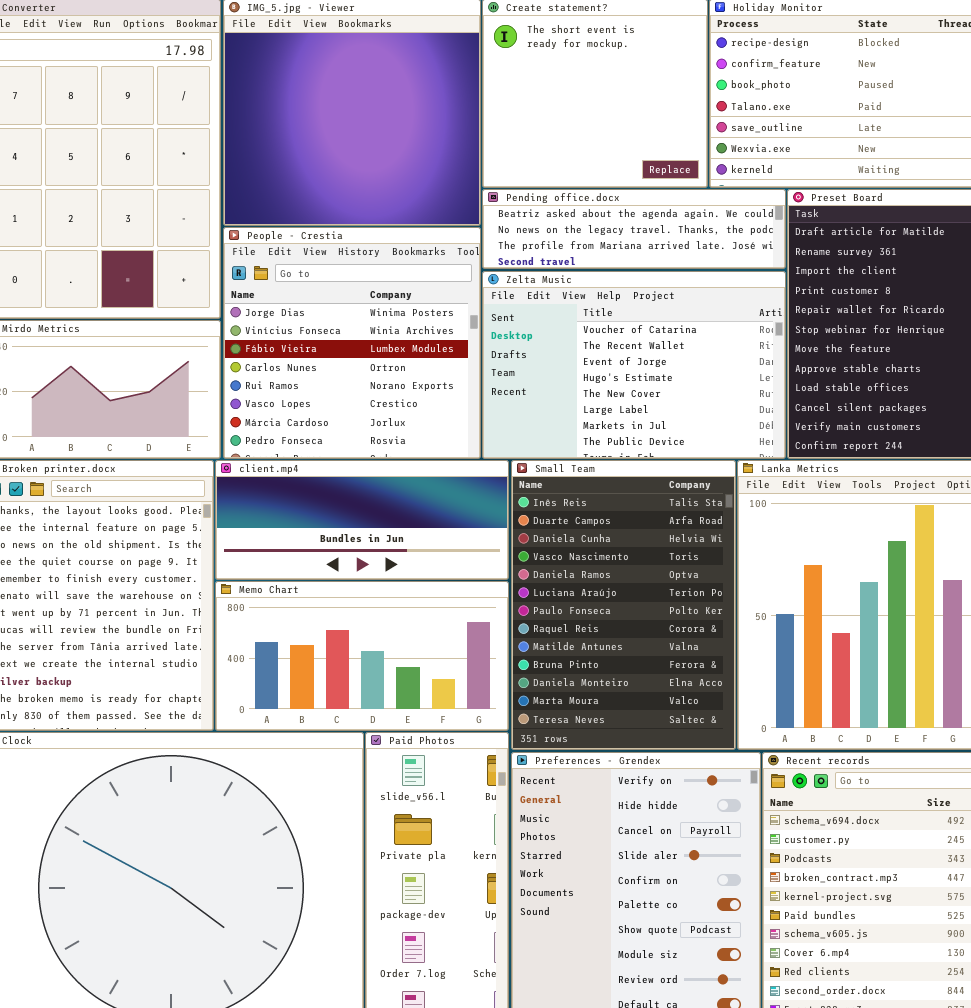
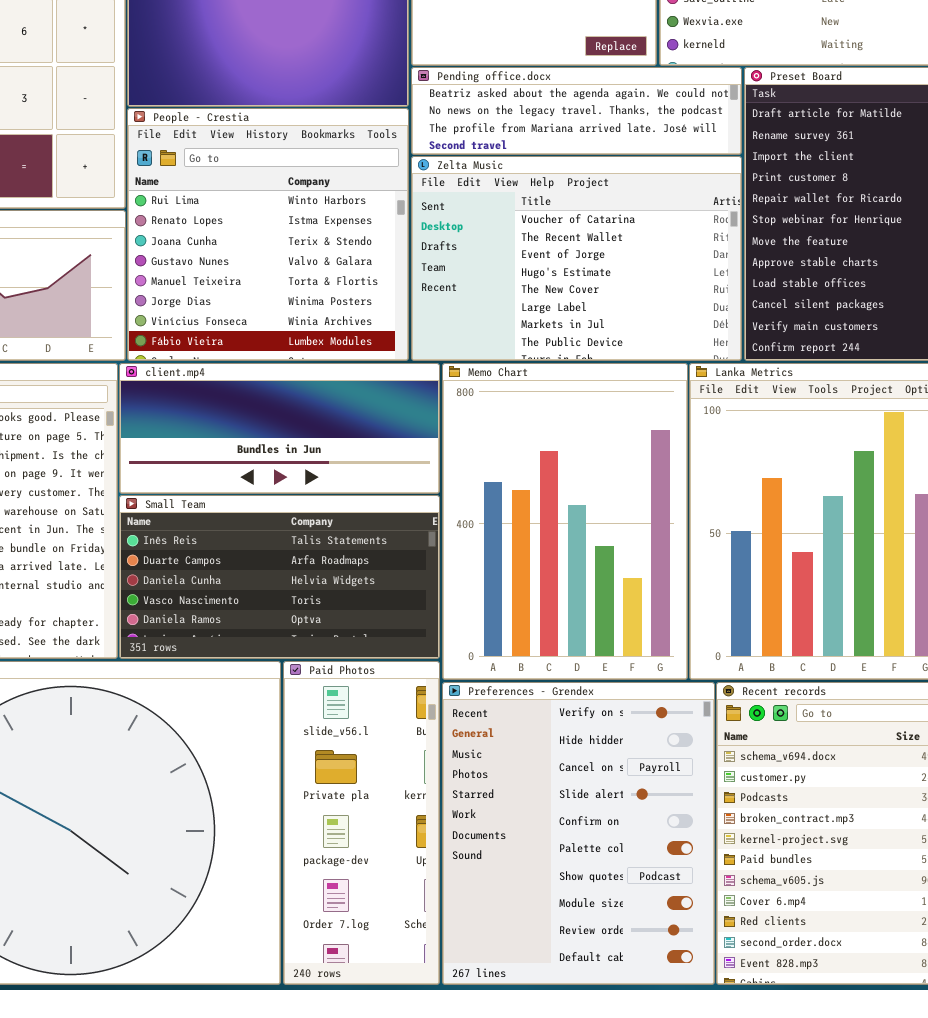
People - Crestia: [223,227,481,459] -> [127,108,409,361], scrolled up 5 rows
Small Team: [511,460,736,750] -> [119,495,440,659], moved, resized
Memo Chart: [215,581,509,731] -> [442,363,688,680], moved, resized

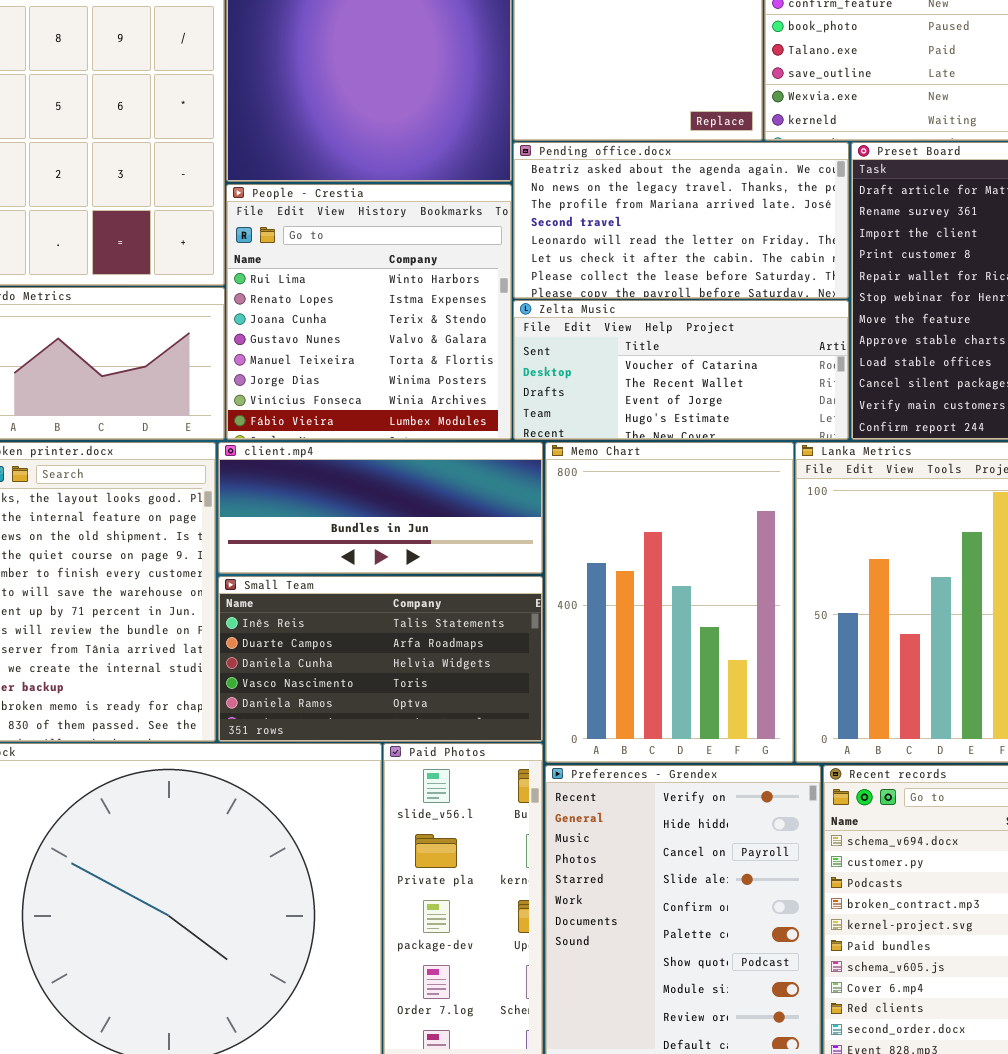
Pending office.docx: [411,67,742,155] -> [513,142,849,299], resized
Zelta Music: [411,156,742,361] -> [513,300,849,440], resized

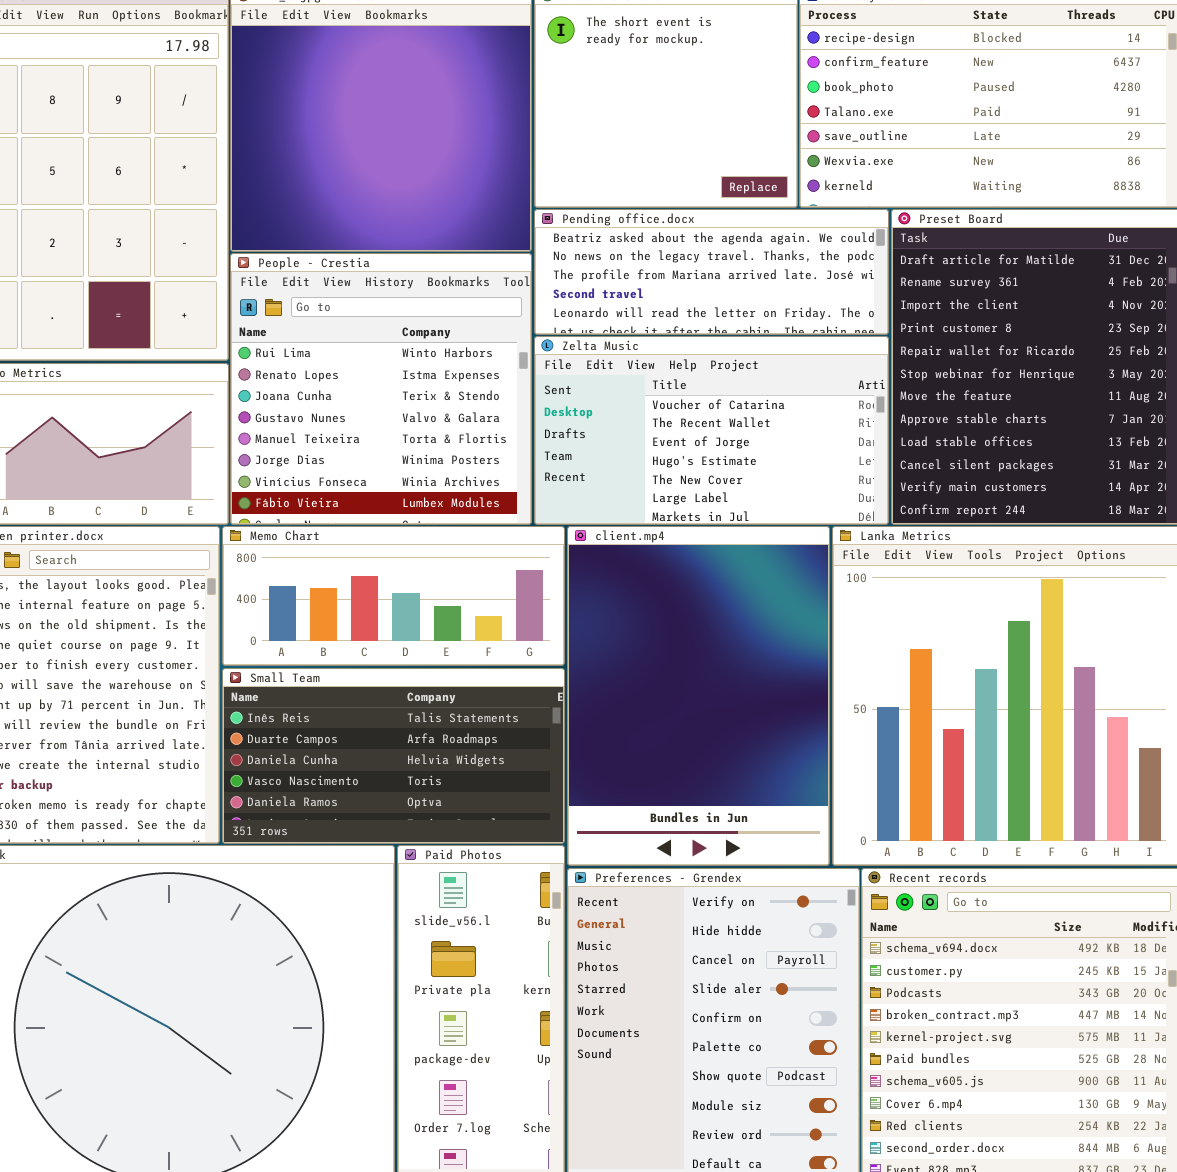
Pending office.docx: [513,142,849,299] -> [534,209,889,335], resized
Zelta Music: [513,300,849,440] -> [534,336,889,525], resized
client.mp4: [218,442,543,574] -> [567,526,830,866], moved, resized
Memo Chart: [545,442,794,763] -> [222,526,565,666], moved, resized

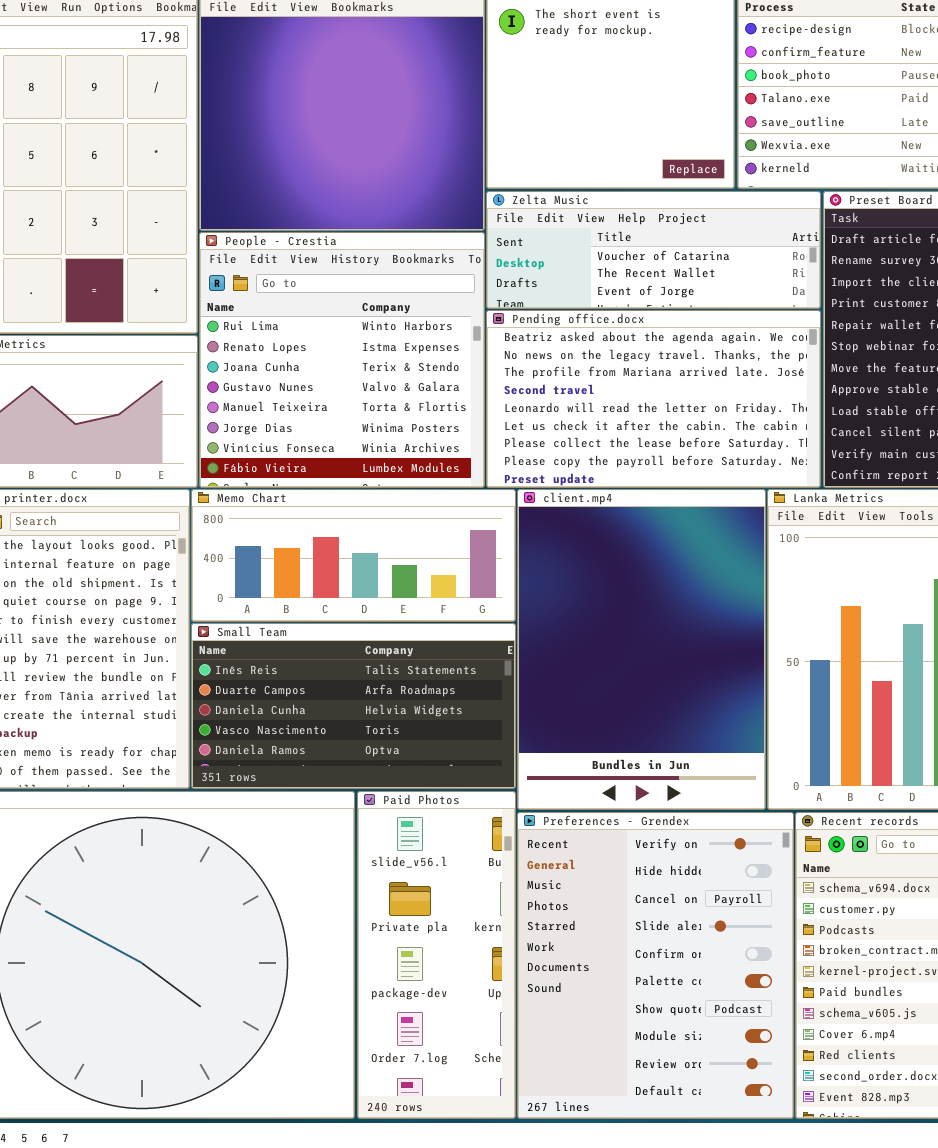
Pending office.docx: [534,209,889,335] -> [486,310,821,488], moved, resized
Zelta Music: [534,336,889,525] -> [486,191,821,309], moved, resized

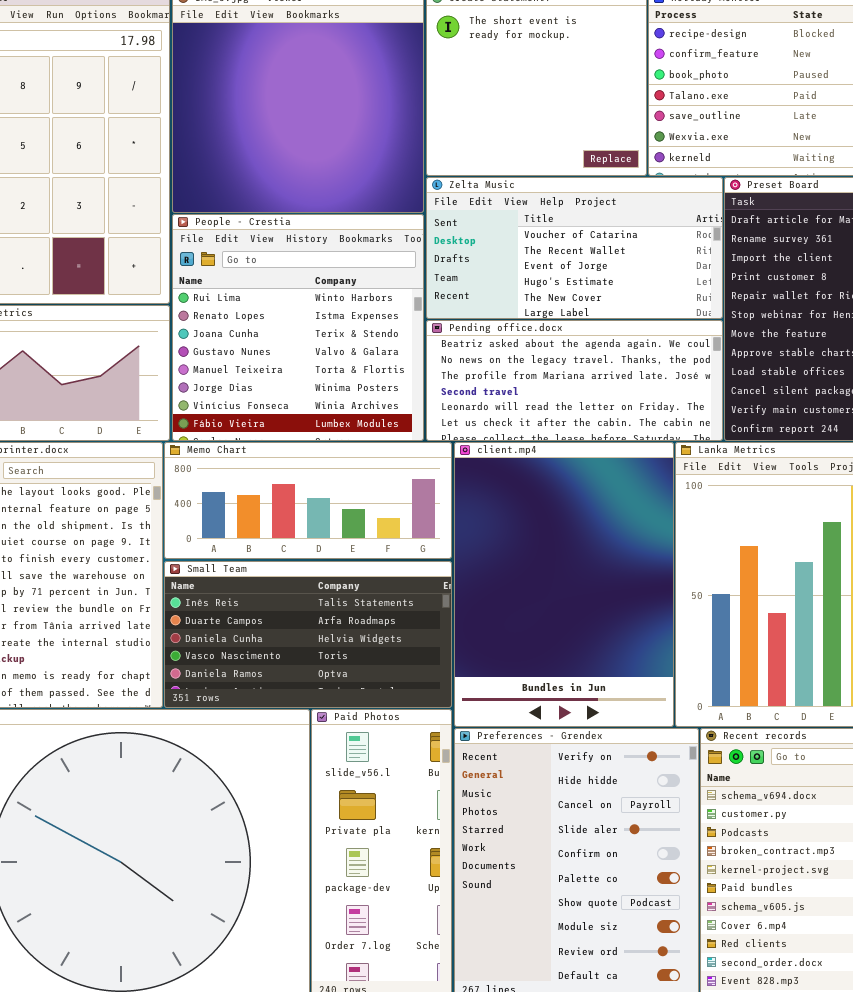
Zelta Music: [486,191,821,309] -> [426,177,723,319], resized
Pending office.docx: [486,310,821,488] -> [426,320,723,441], resized

